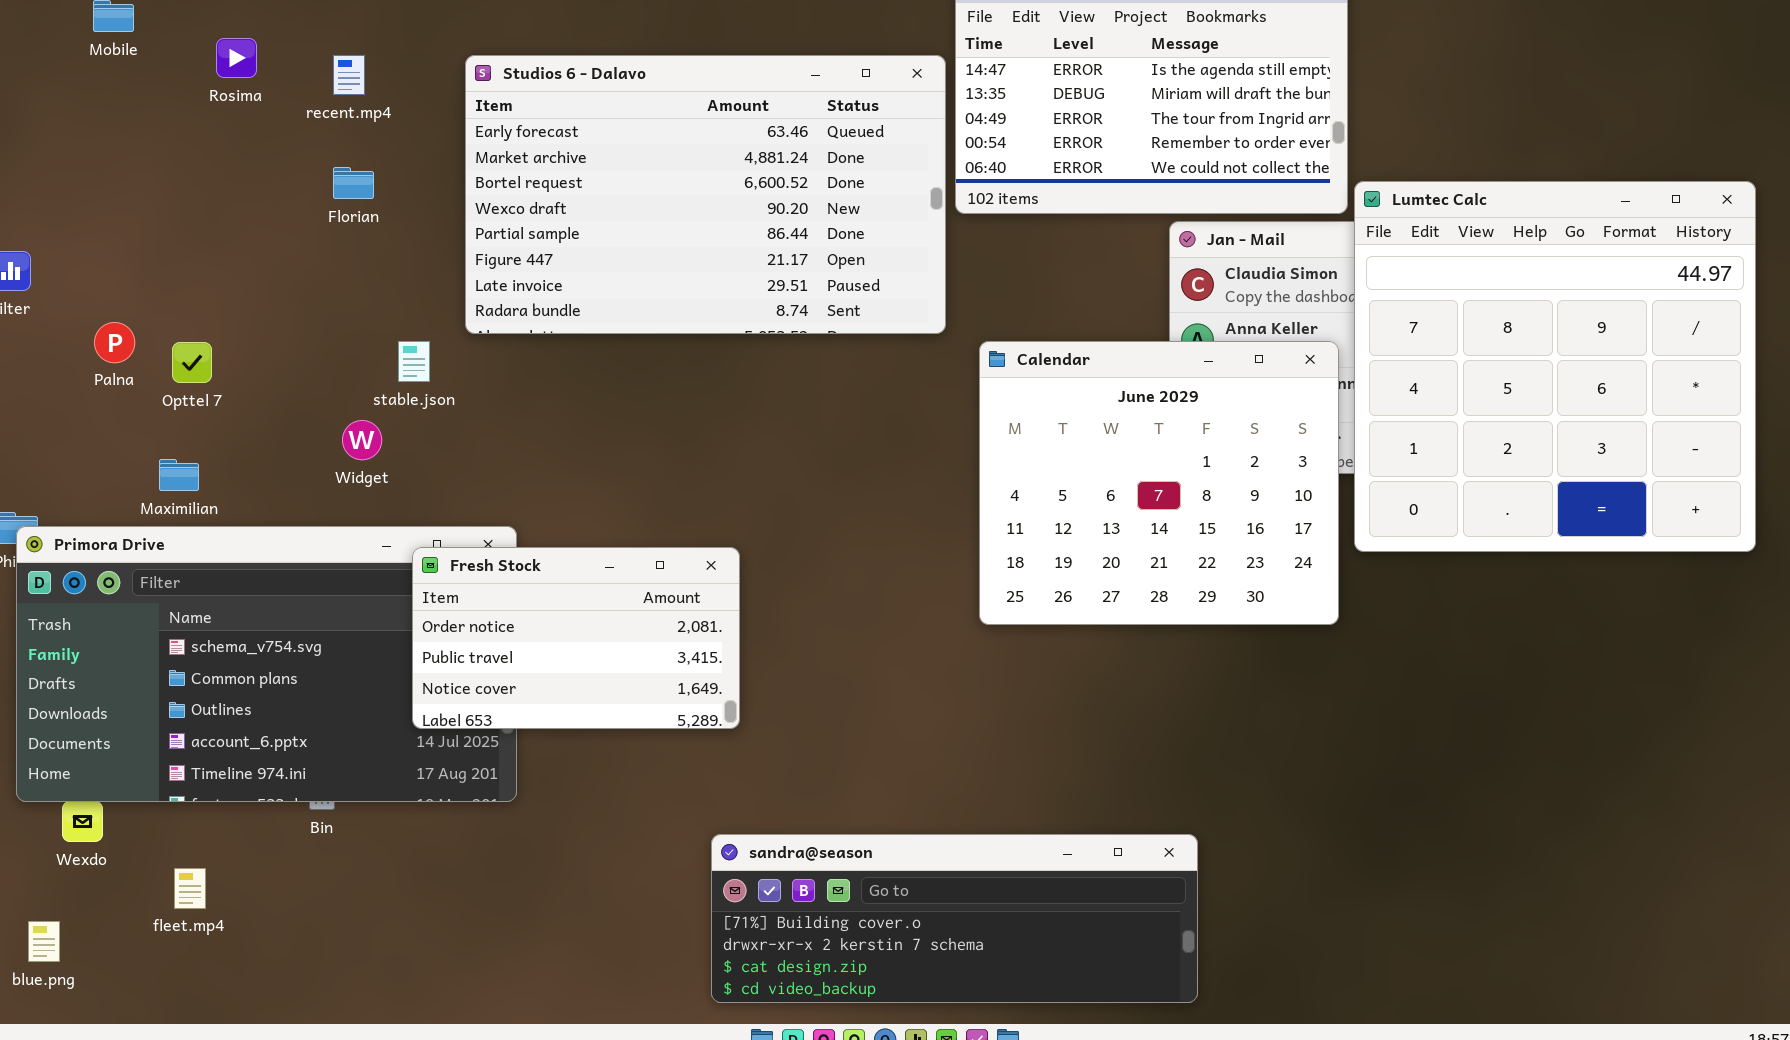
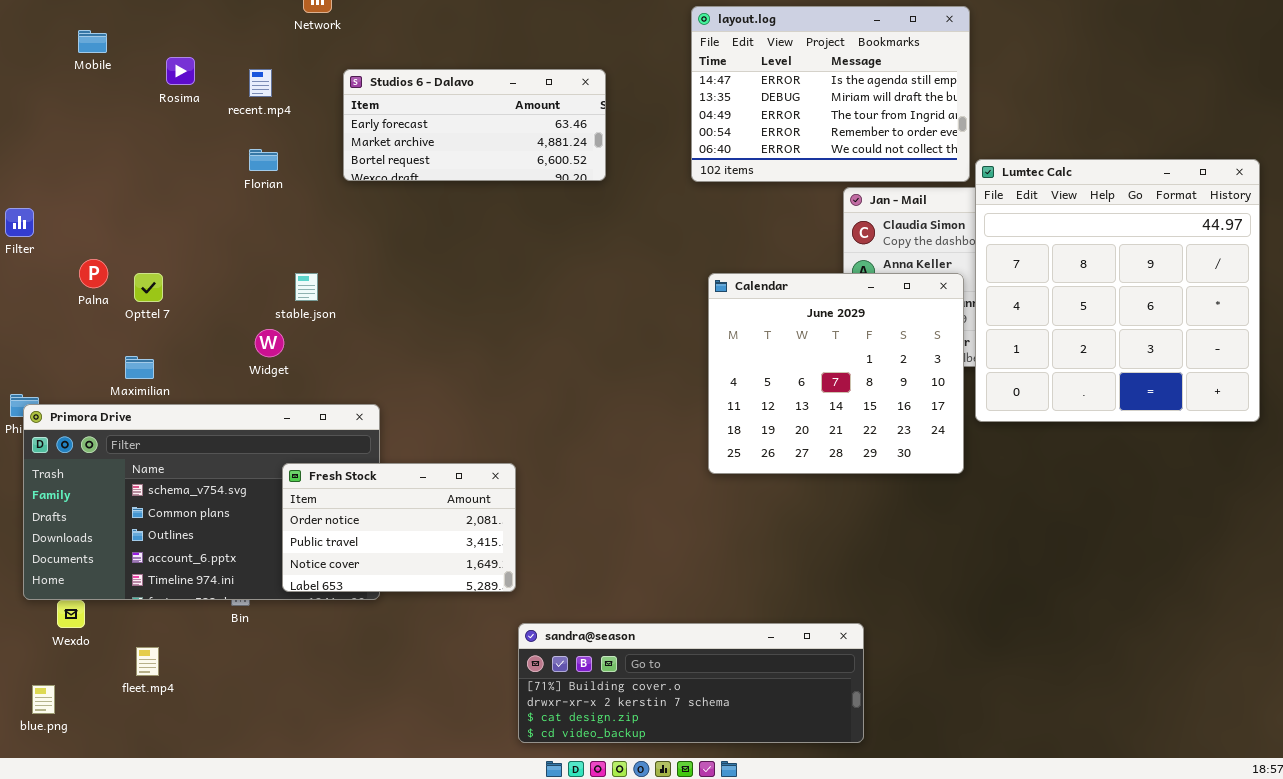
Studios 6 - Dalavo: [465,55,946,334] -> [343,69,606,181], resized
Fresh Stock: [412,547,740,729] -> [282,463,516,592], moved

